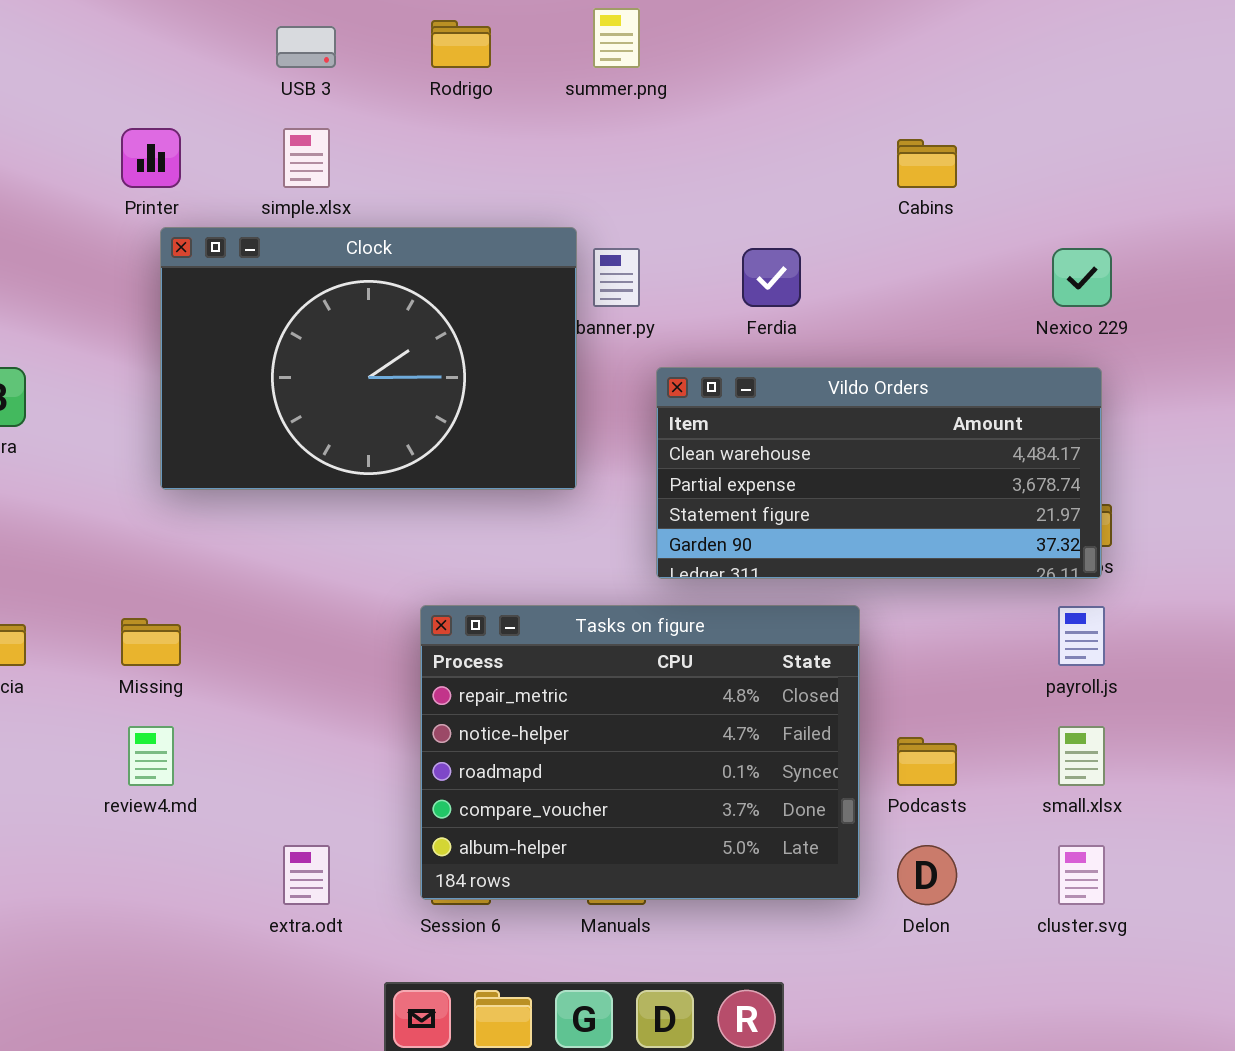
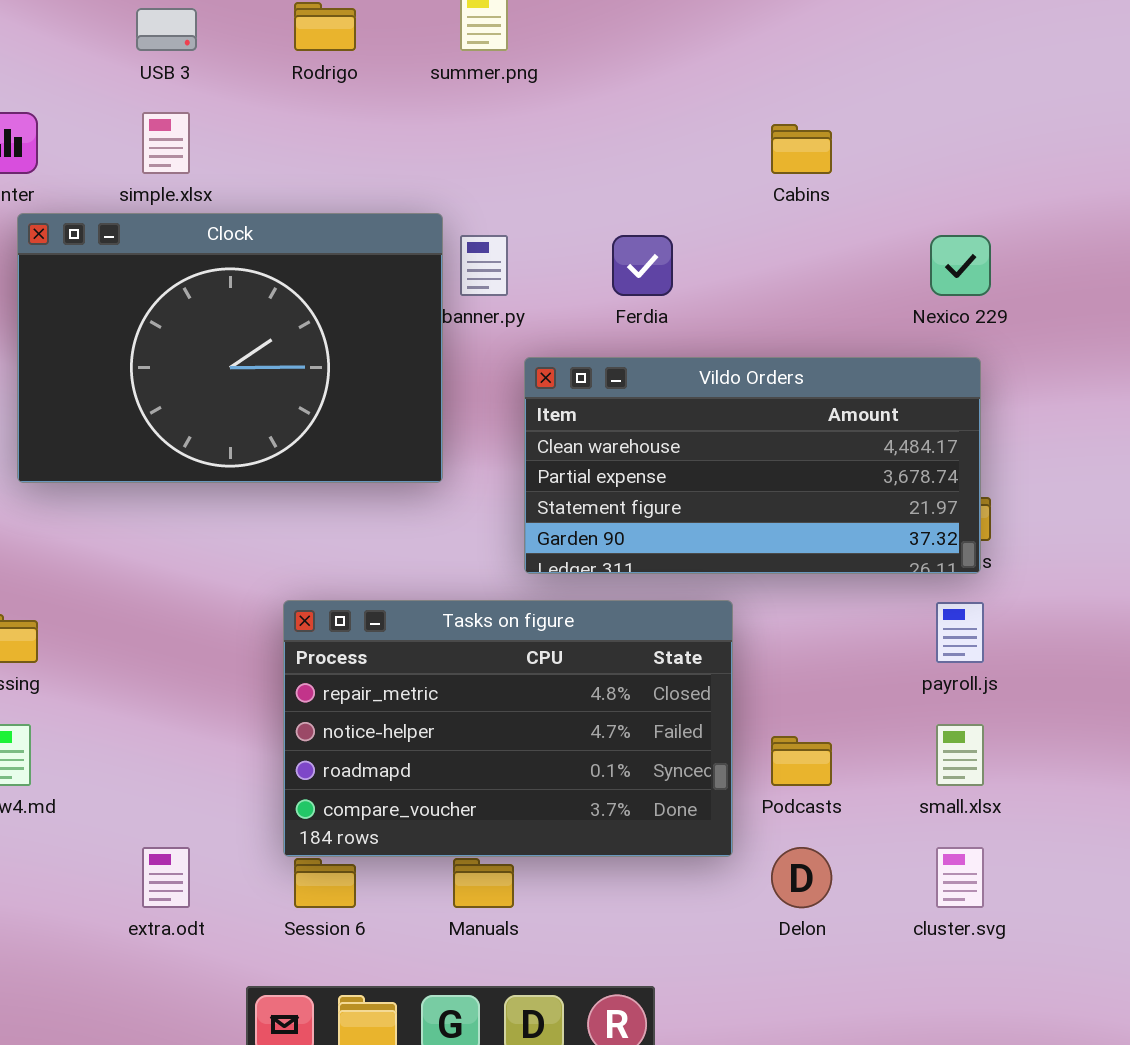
Tasks on figure: [420,605,860,900] -> [283,600,733,857], resized

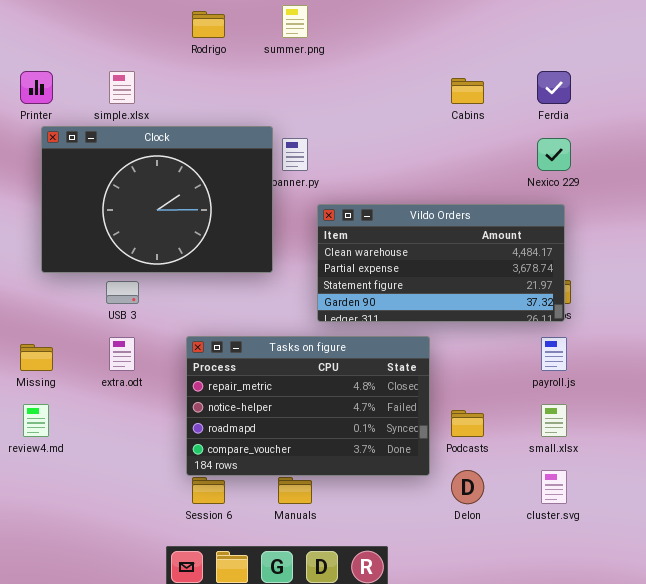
USB 3: [136,8,197,51] -> [106,281,139,304], moved
Ferdia: [612,235,673,296] -> [537,71,571,104], moved
extra.odt: [142,847,190,908] -> [109,337,135,371], moved

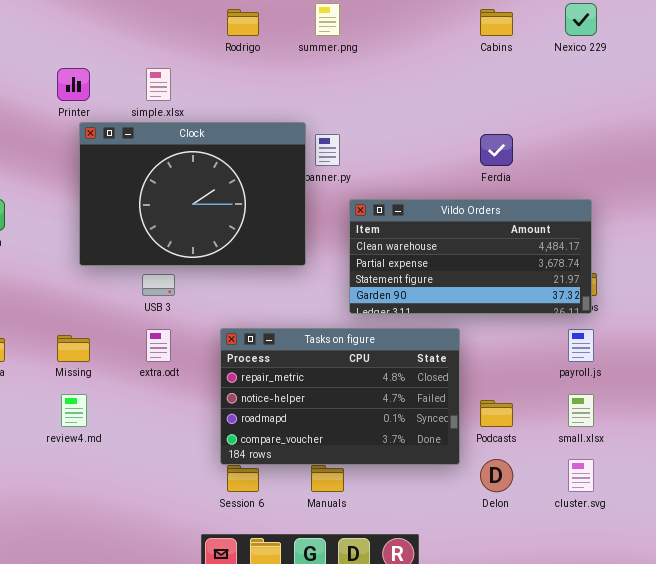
Ferdia: [537,71,571,104] -> [480,134,513,166], moved
Cabins: [451,78,484,104] -> [480,9,513,36], moved
Nexico 229: [537,138,571,171] -> [565,3,597,36], moved

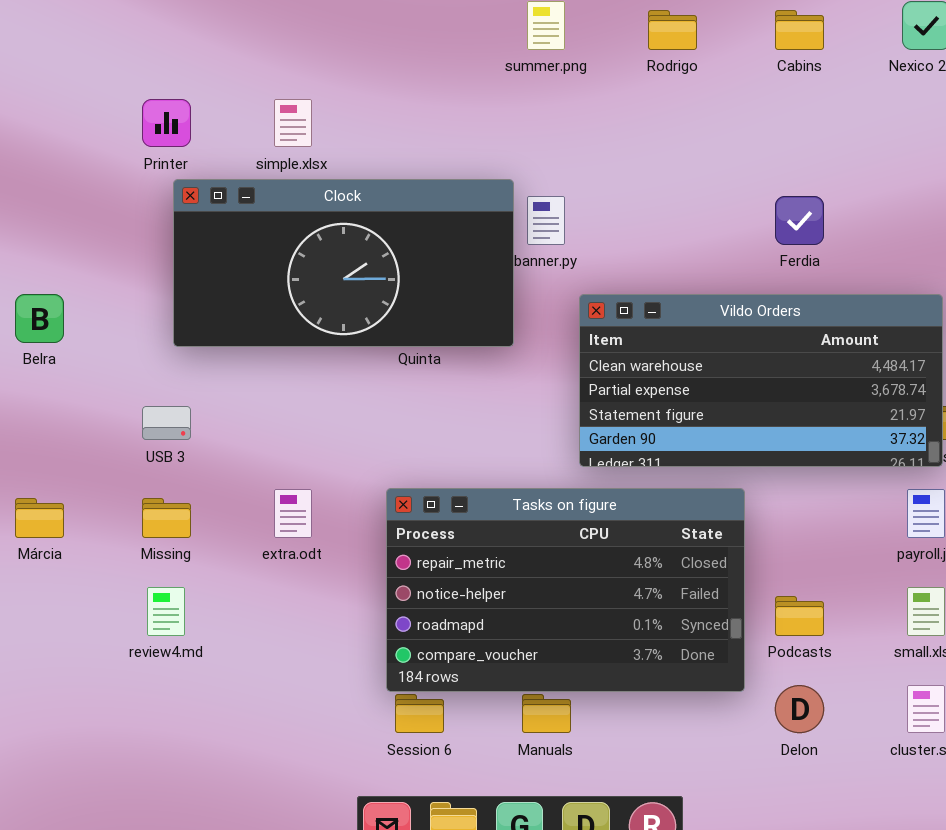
Rodrigo: [227,9,259,36] -> [648,10,697,50], moved
Clock: [79,122,306,266] -> [173,179,514,347], resized
USB 3: [142,274,175,296] -> [142,406,191,440], moved

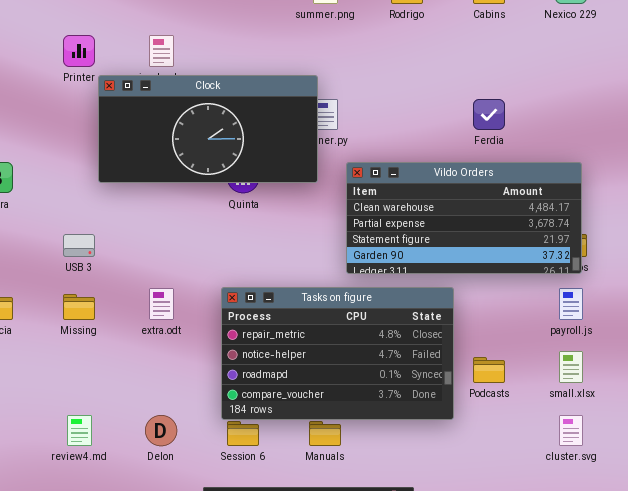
Clock: [173,179,514,347] -> [98,75,318,183], moved
review4.md: [147,587,185,636] -> [67,415,92,446], moved
Delon: [775,685,824,733] -> [145,415,177,446], moved

